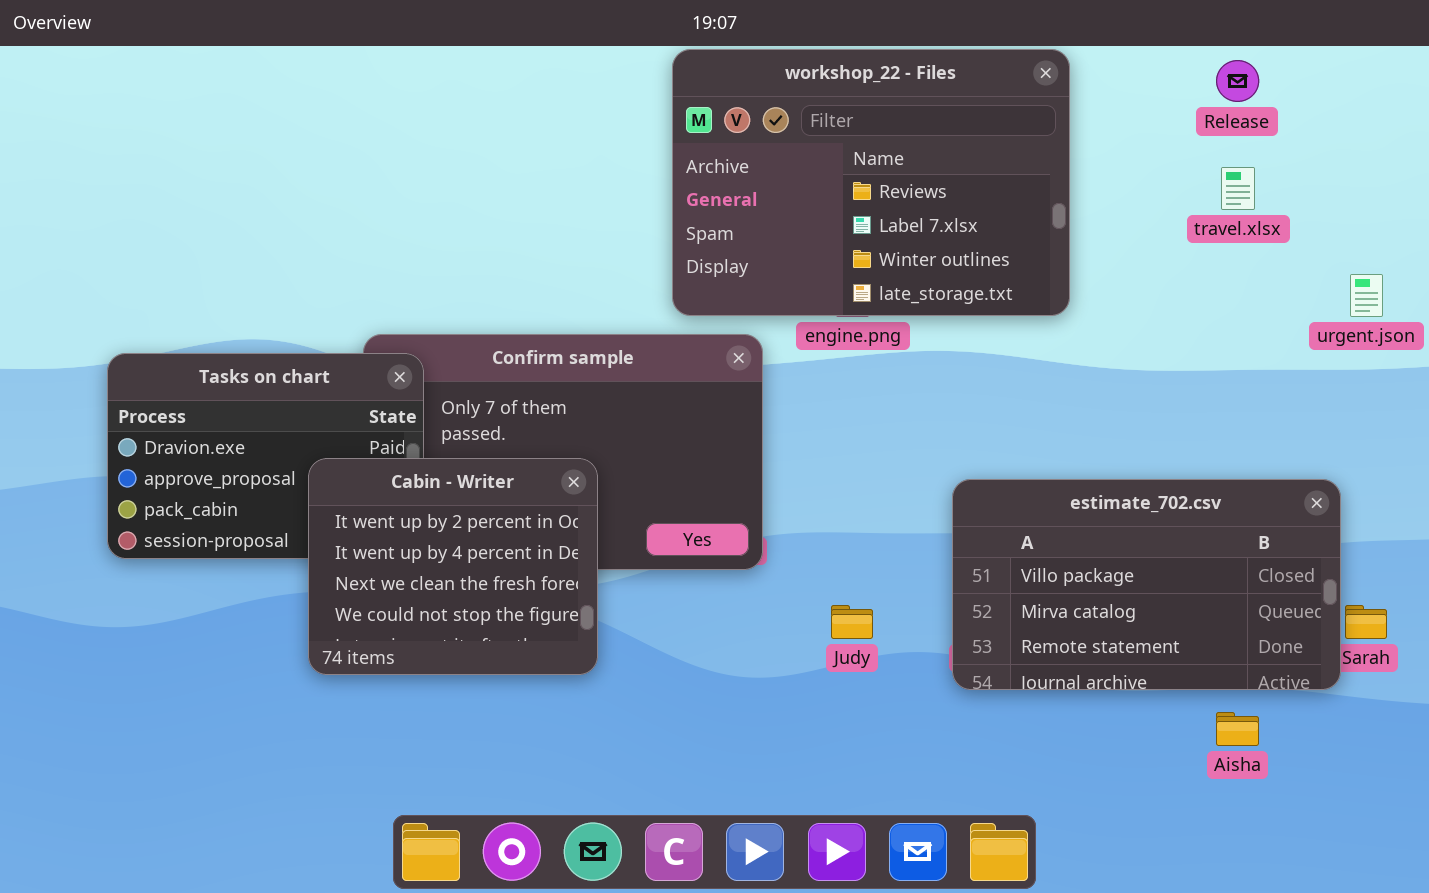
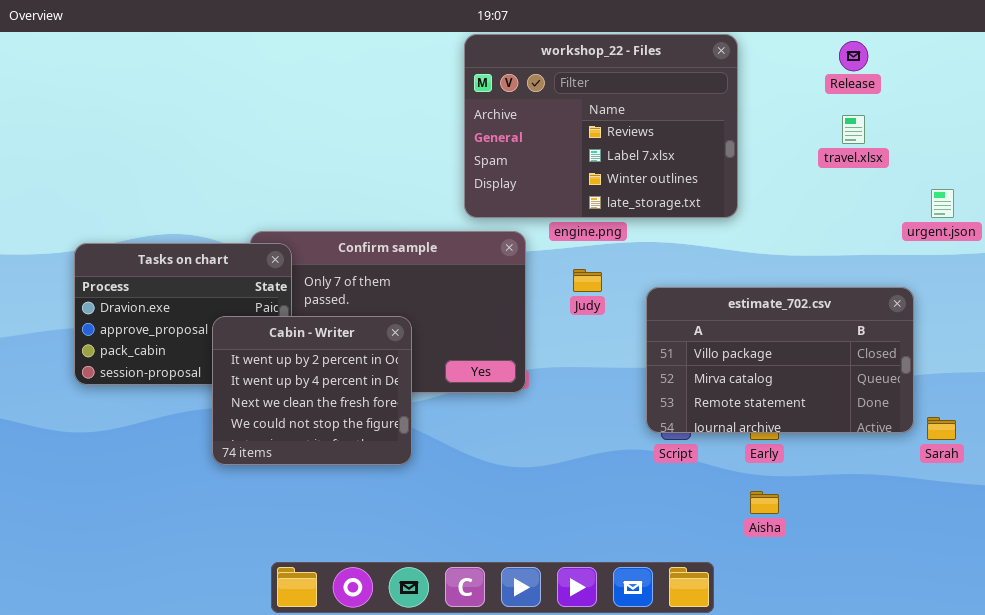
estimate_702.csv: [952,479,1341,690] -> [646,287,914,433], moved
Judy: [831,605,873,639] -> [573,269,602,292], moved
Aisha: [1216,712,1259,746] -> [750,491,779,514], moved

